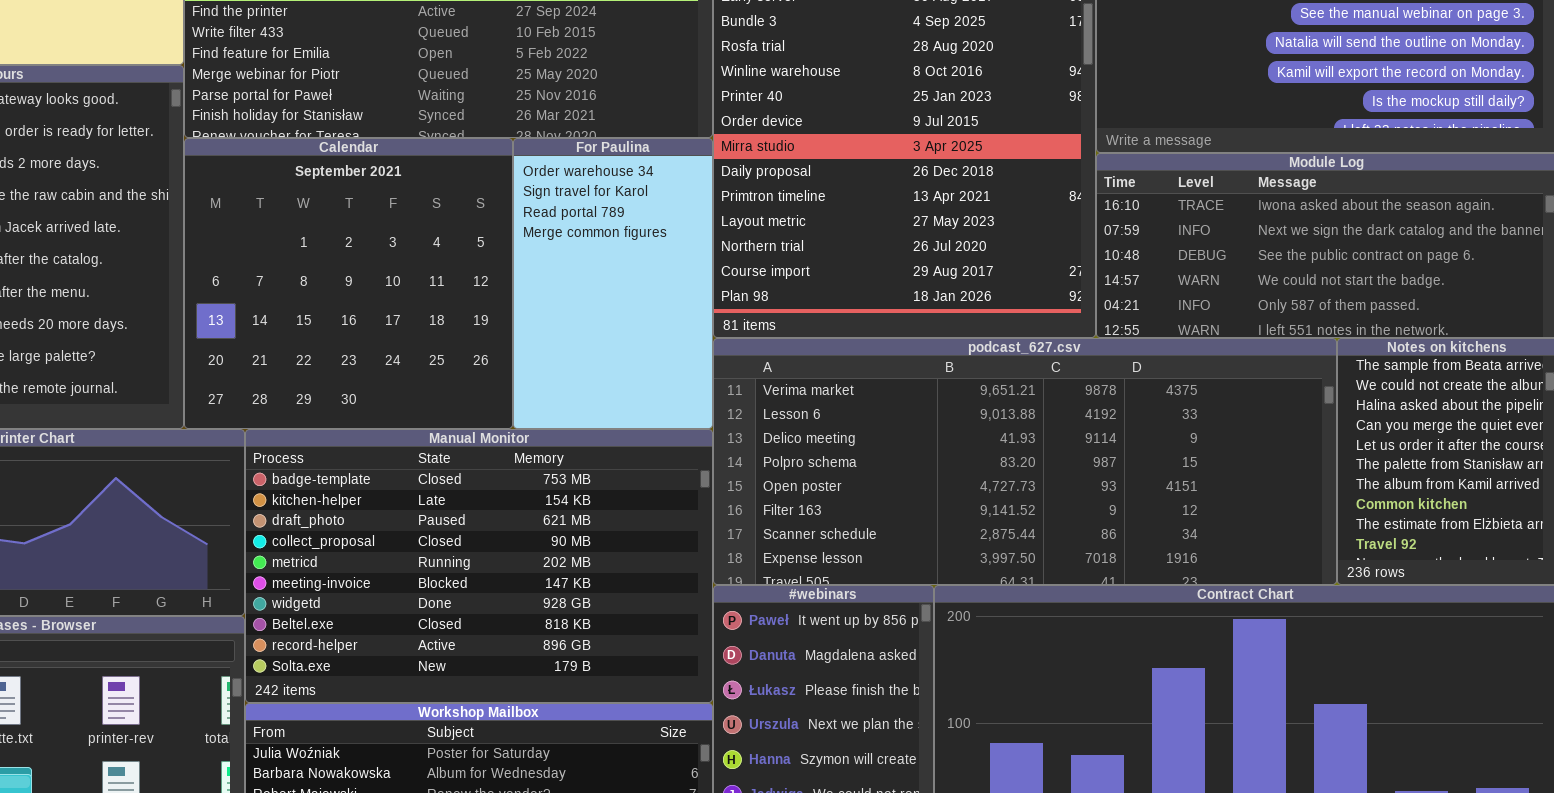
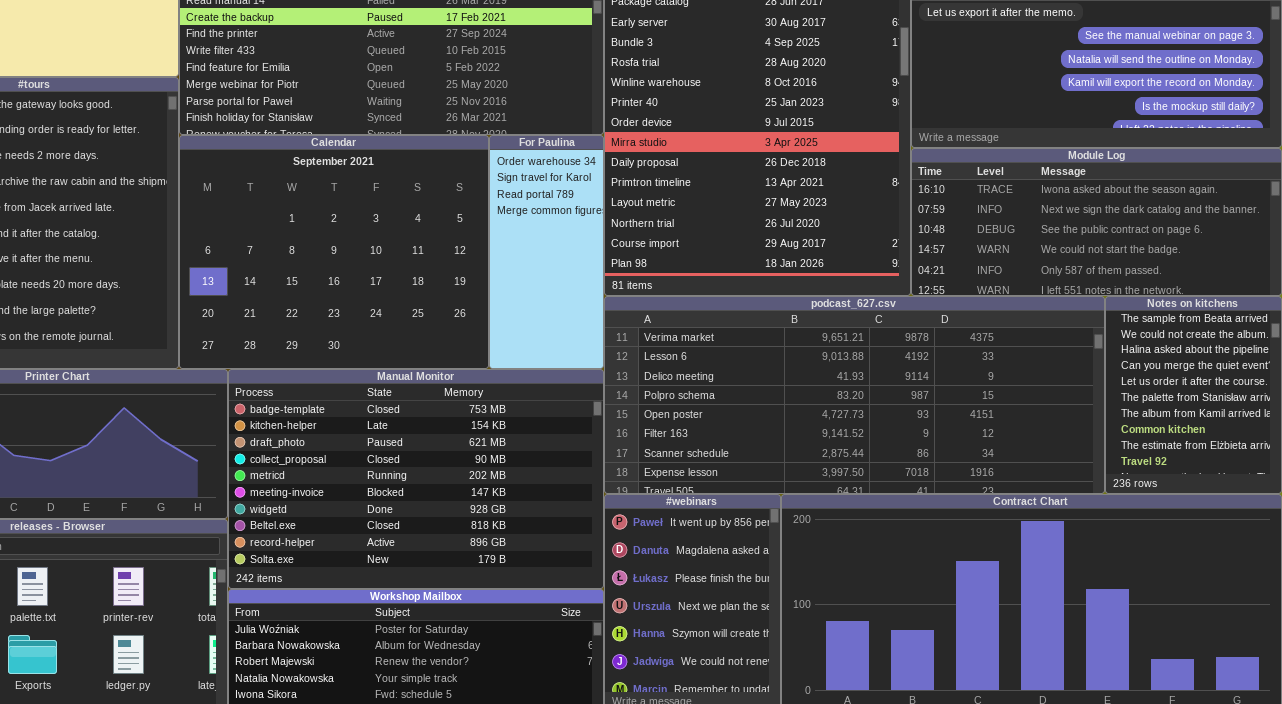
Calendar: [184,138,513,429] -> [179,135,489,369], resized
For Paulina: [513,138,713,429] -> [489,135,604,369], resized

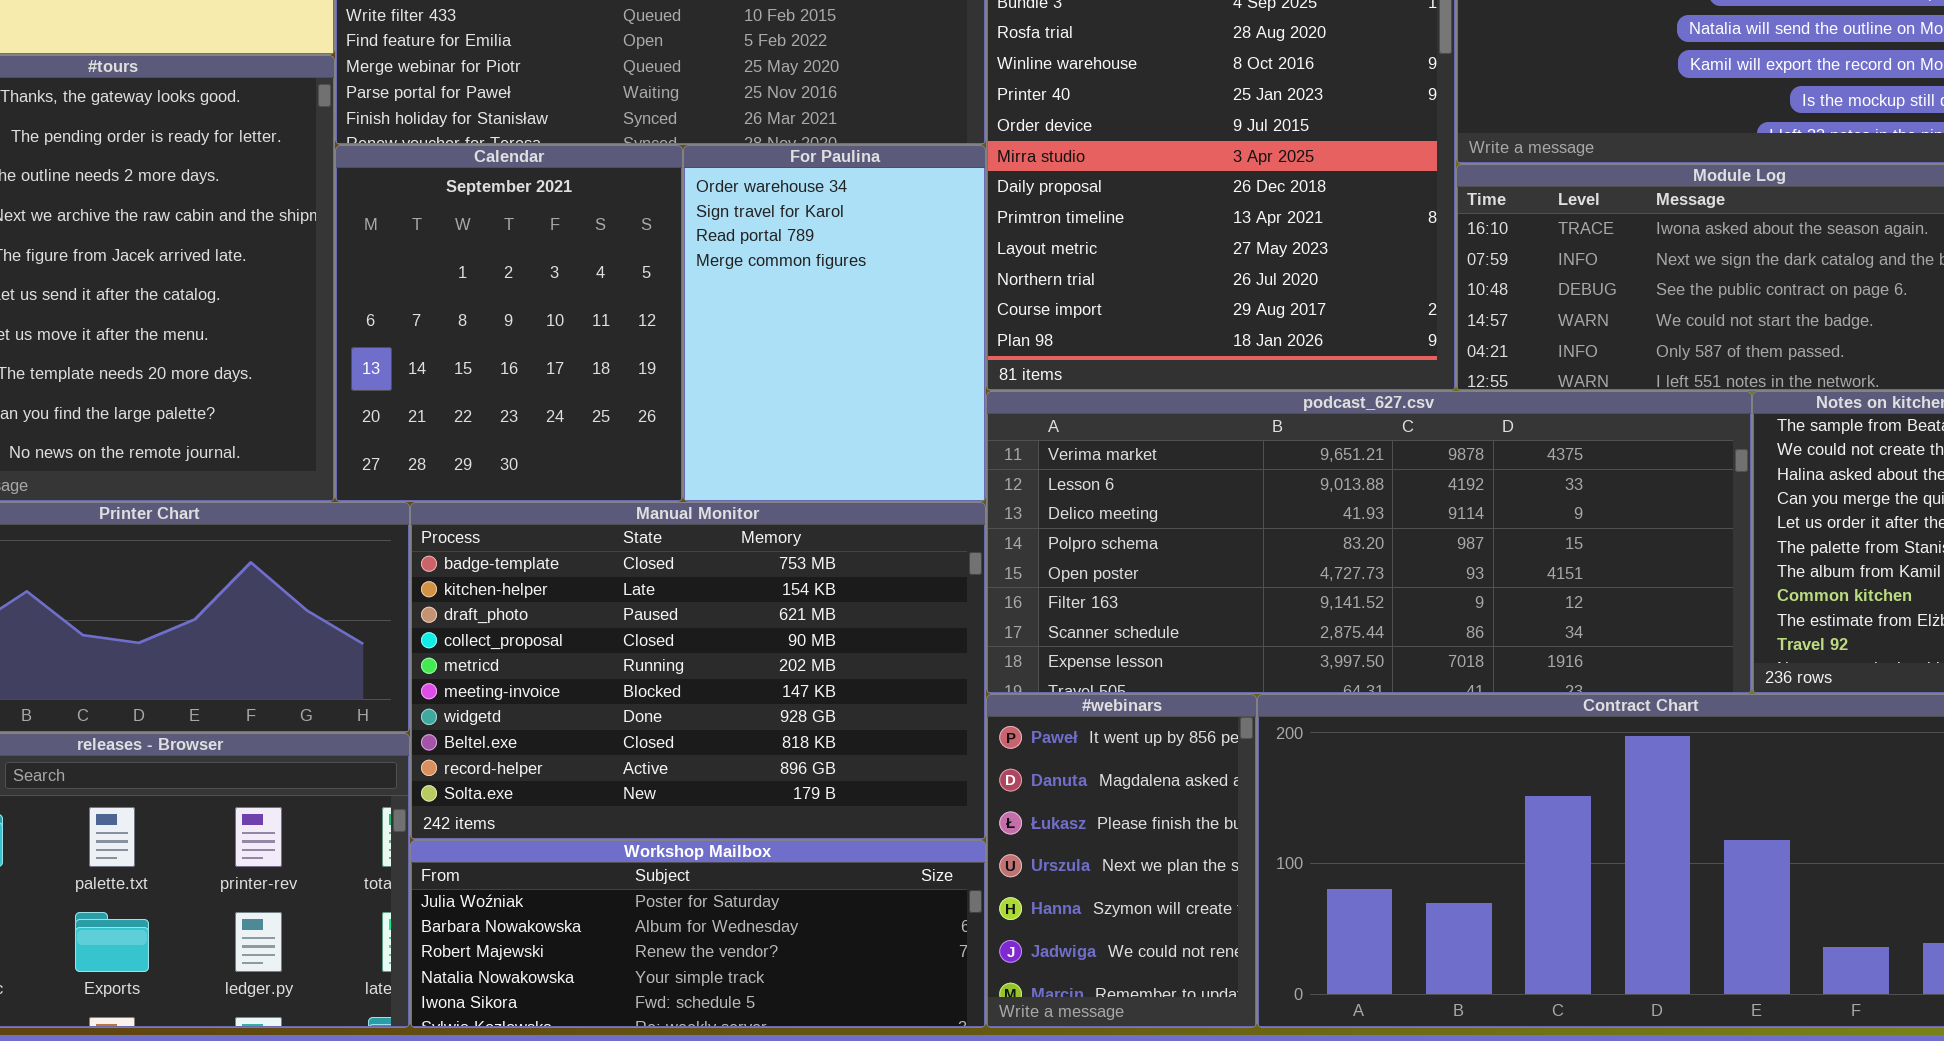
Calendar: [179,135,489,369] -> [335,145,683,502], resized
For Paulina: [489,135,604,369] -> [683,145,986,502], resized

